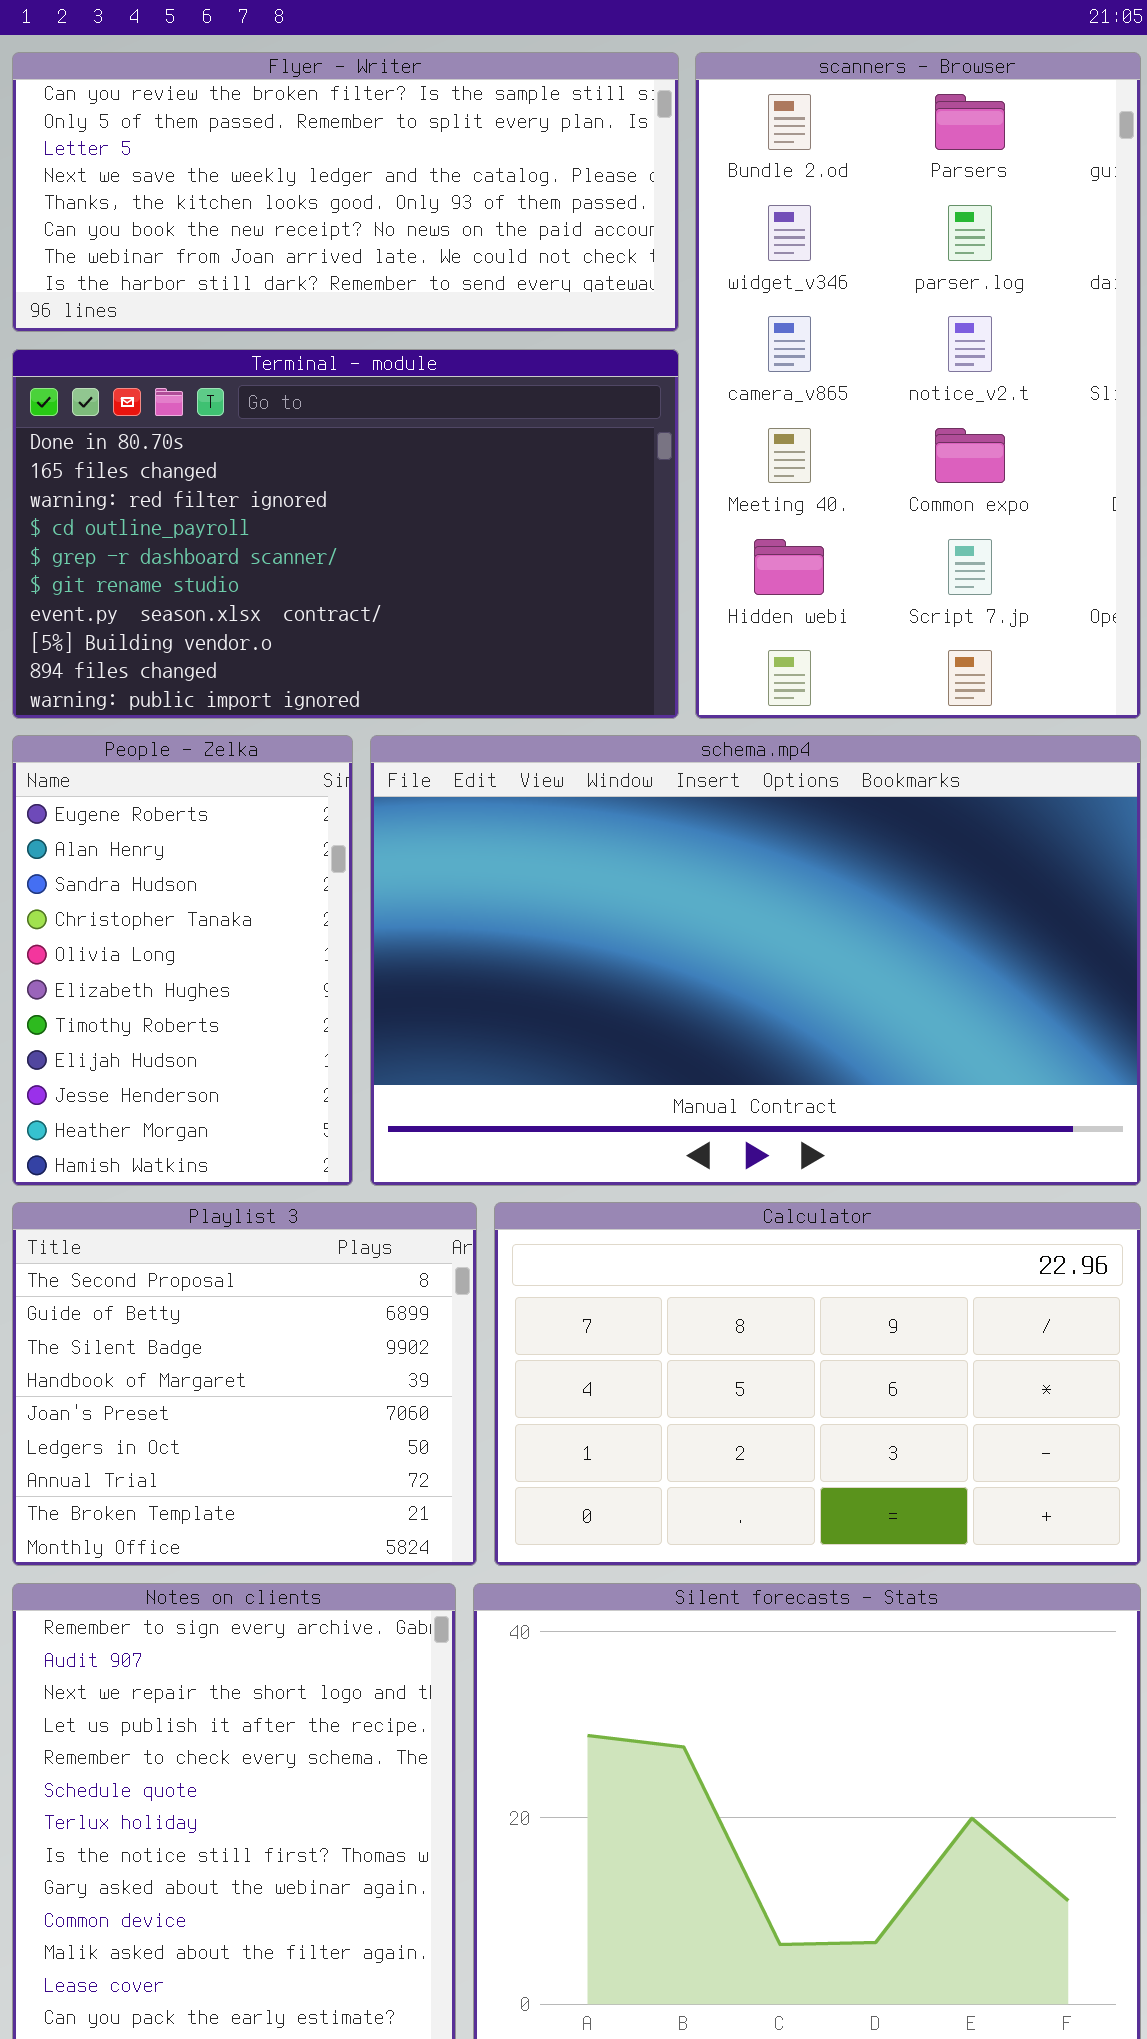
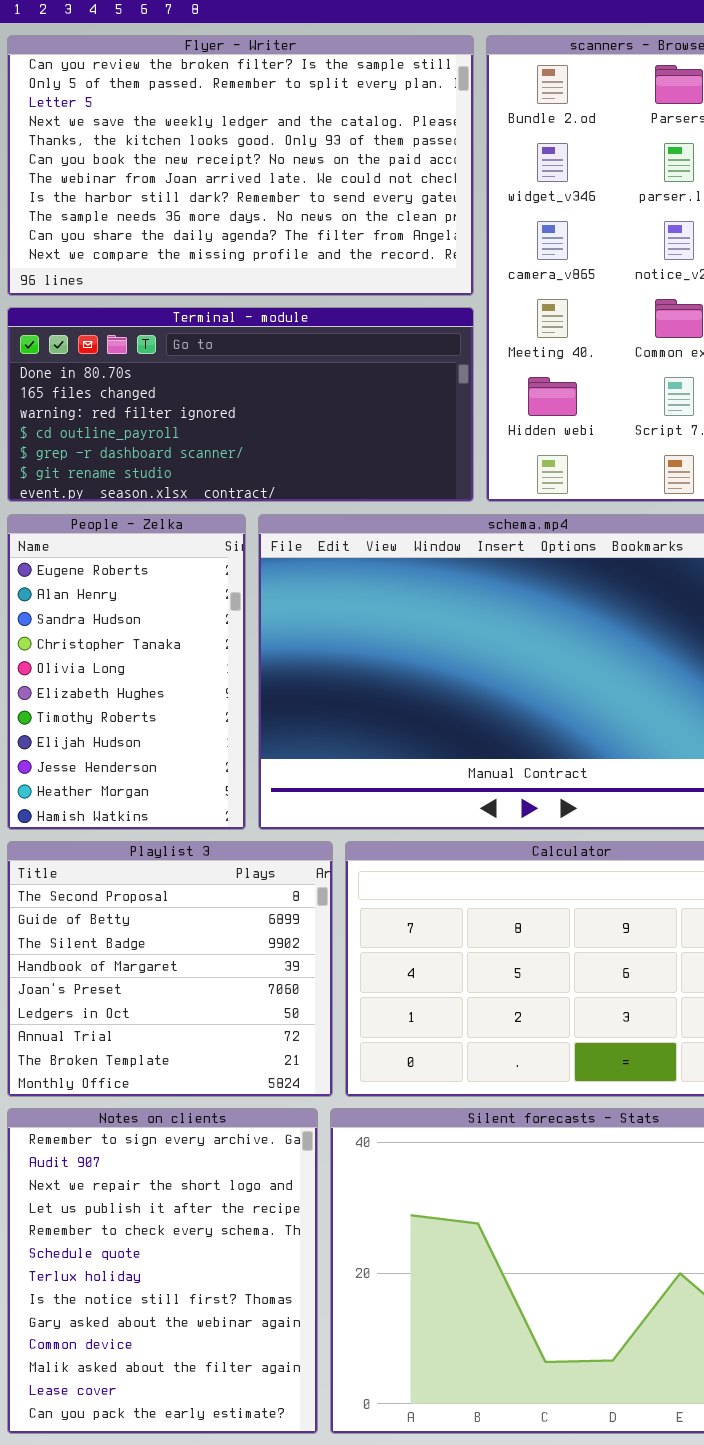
Flyer - Writer: [12,52,679,332] -> [7,35,474,296], resized
Terminal - module: [12,349,679,719] -> [7,307,474,502], resized

